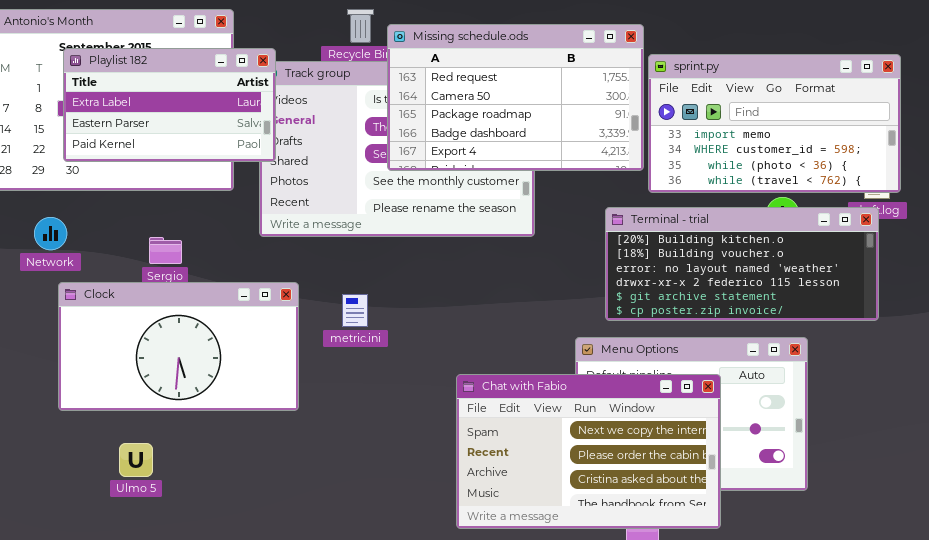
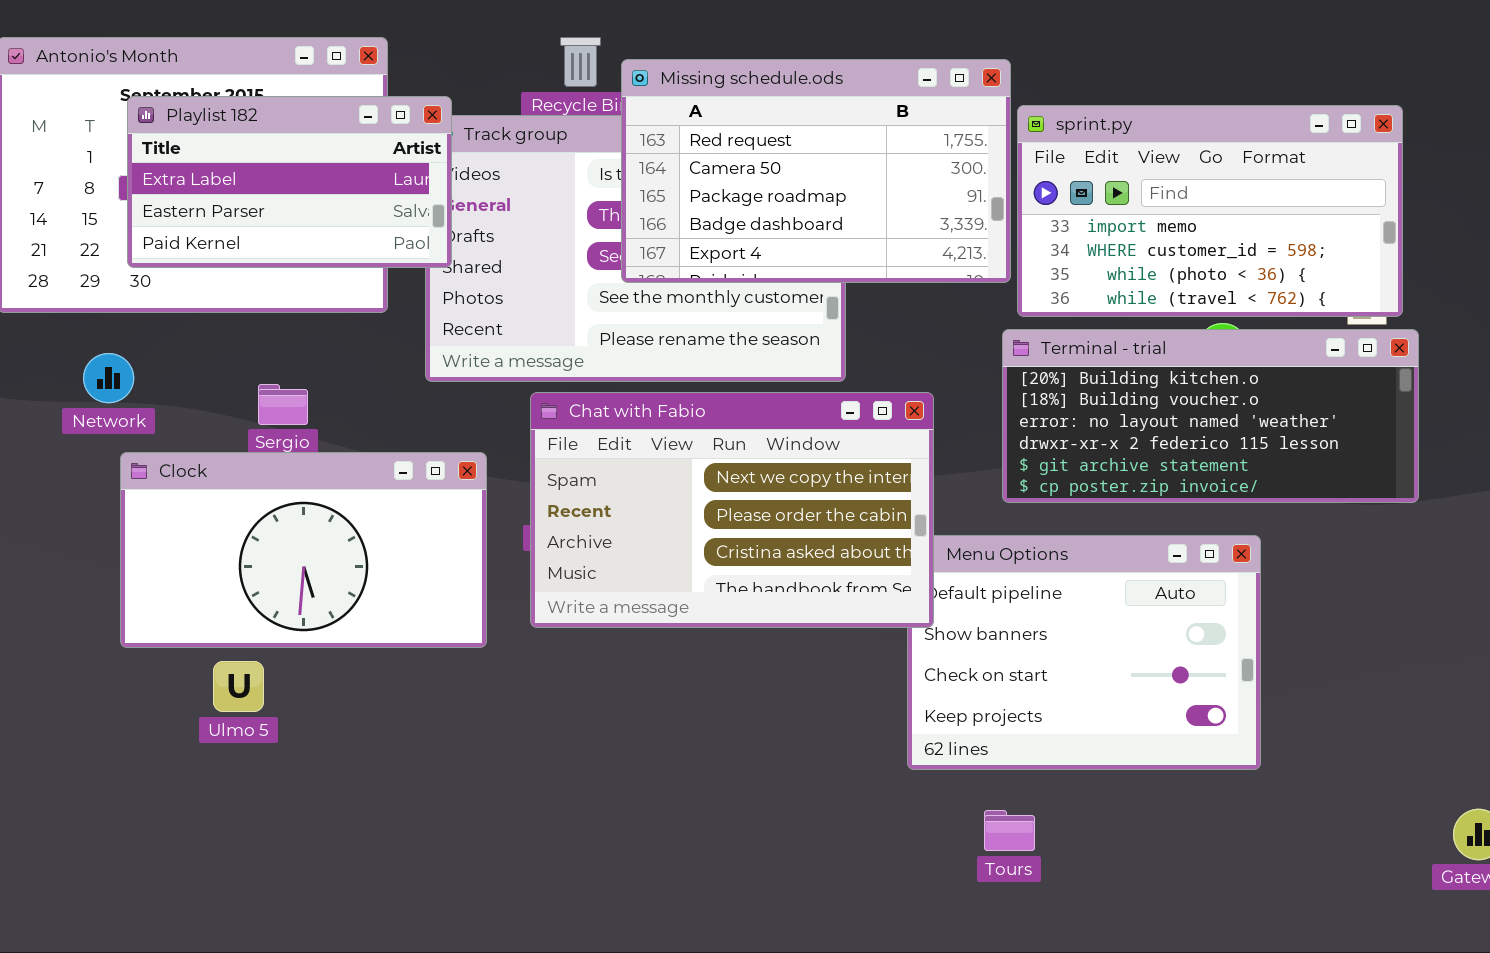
Terminal - trial: [605,207,879,321] -> [1002,329,1419,503], moved
Chat with Fabio: [456,374,721,529] -> [530,392,934,628], moved
Ulmo 5: [119,443,153,477] -> [213,661,264,712], moved

